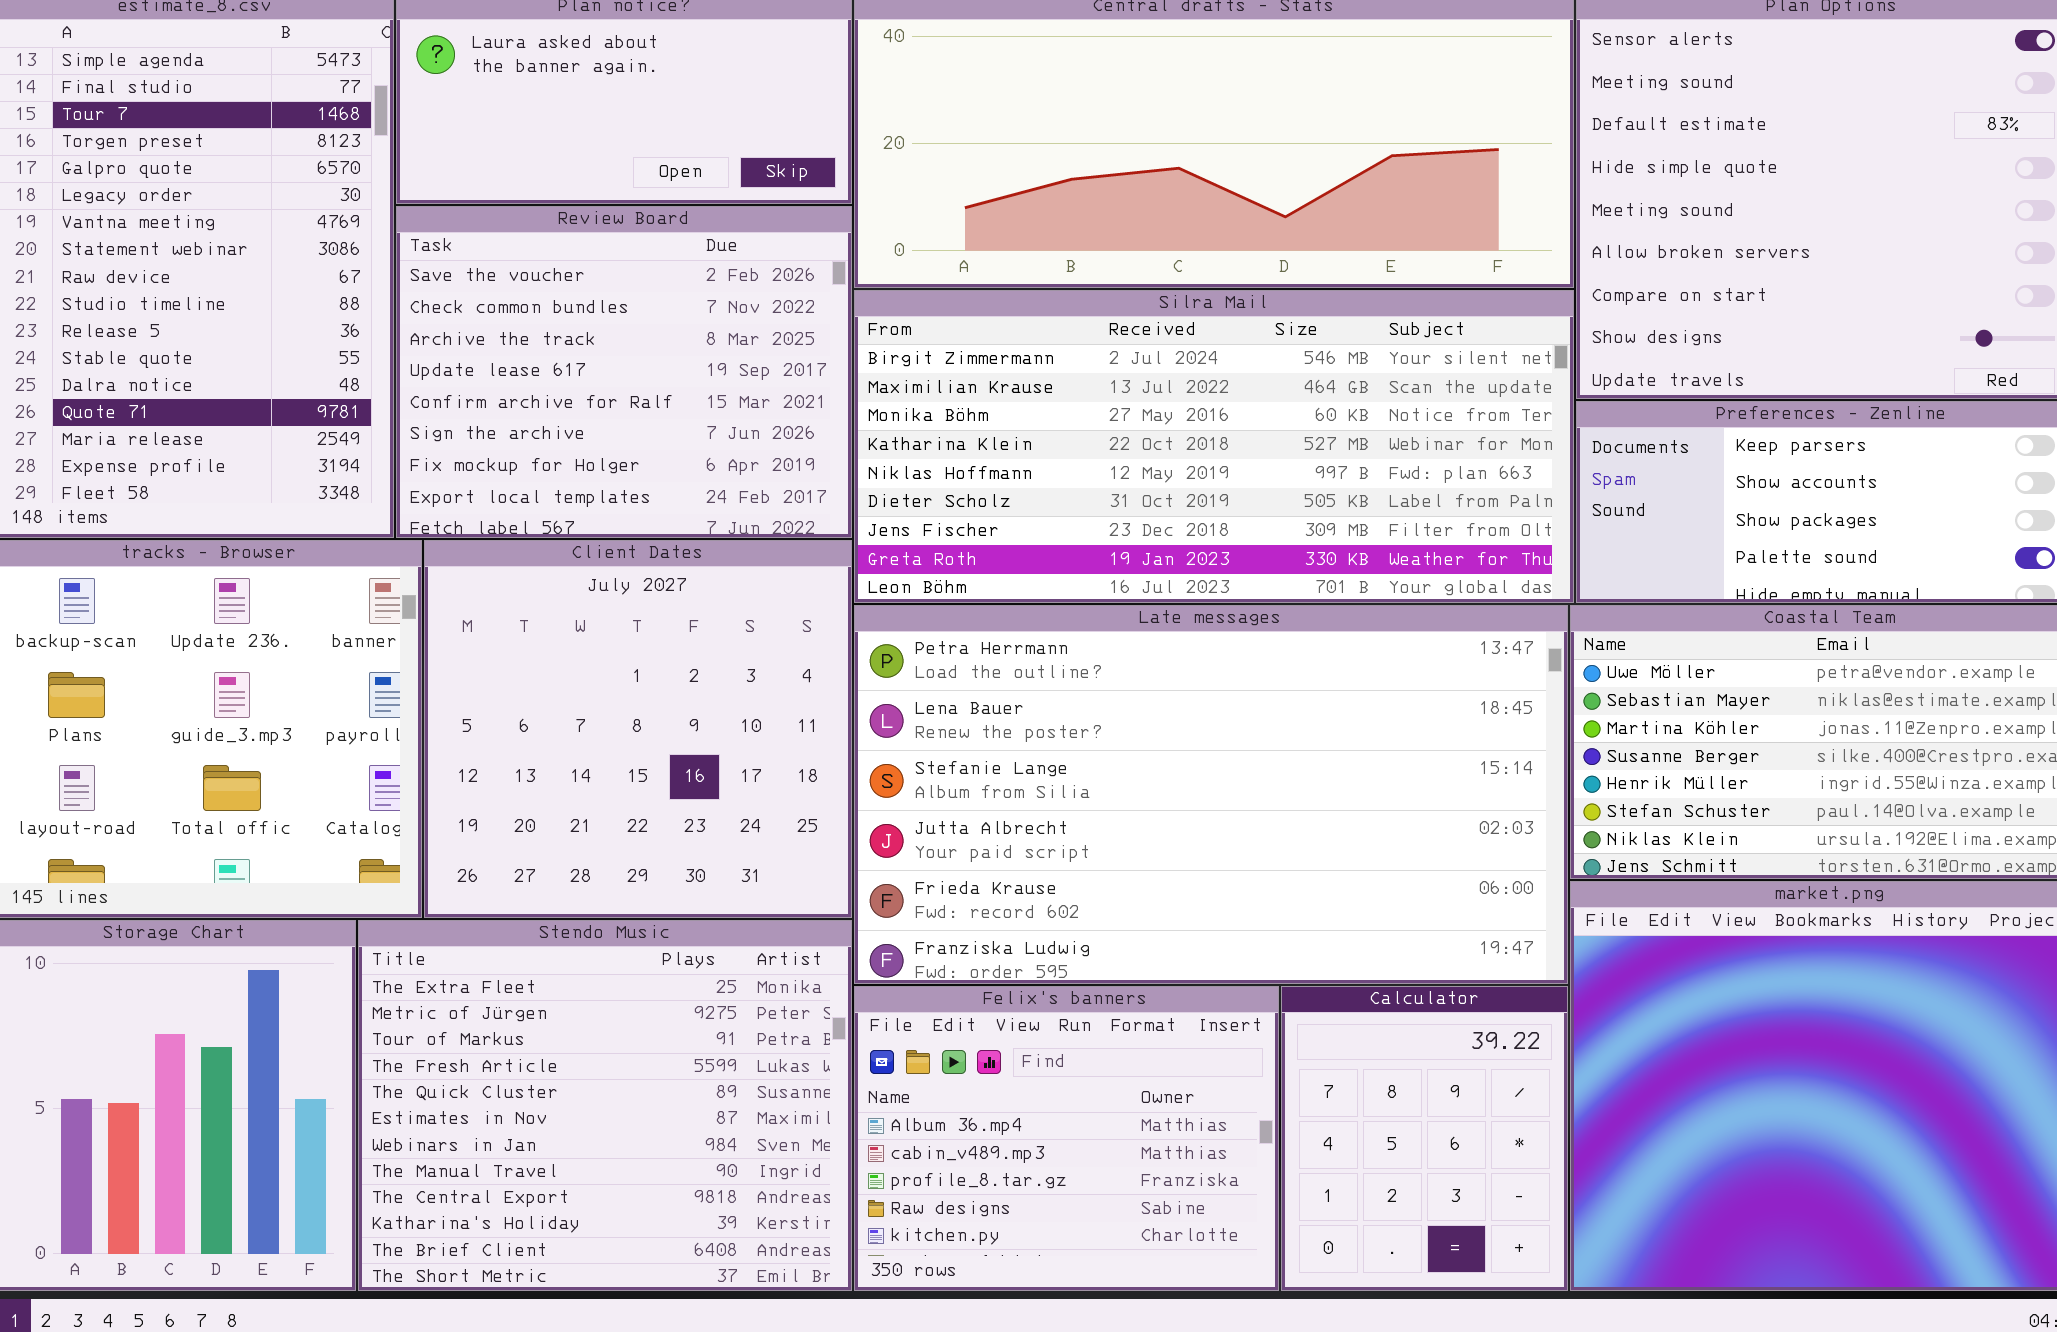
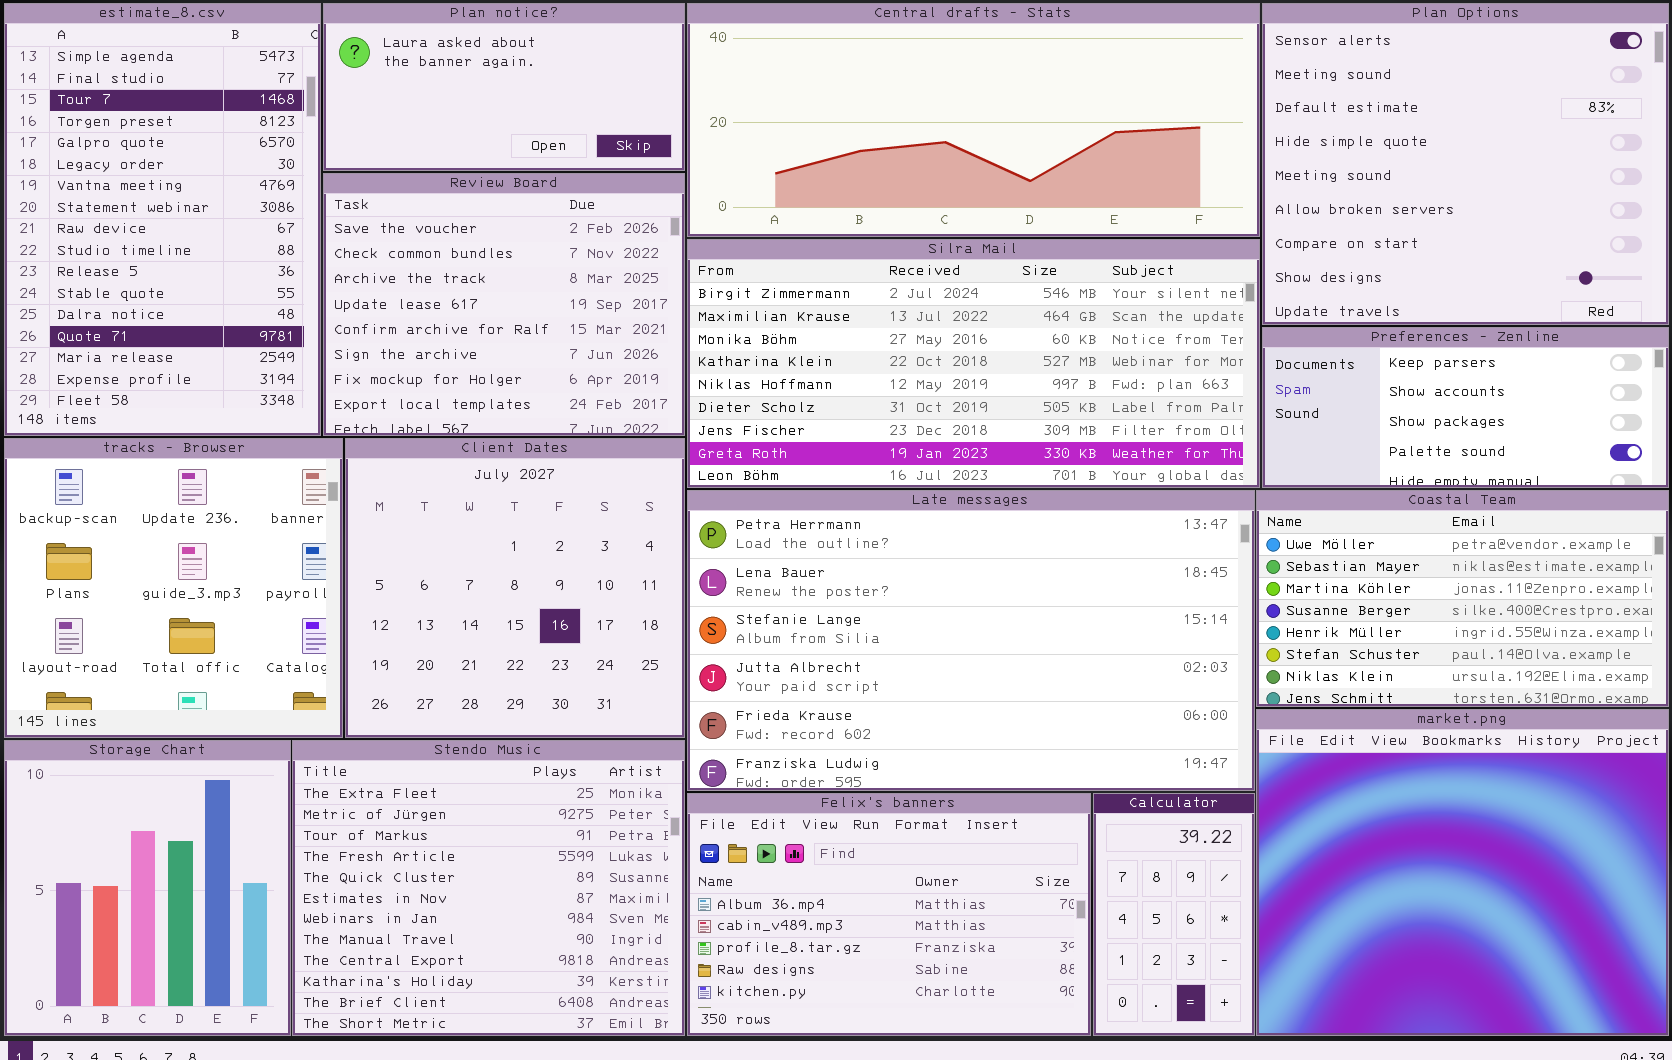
Felix's banners: [854,986,1279,1291] -> [687,793,1091,1036], resized
Calculator: [1281,986,1568,1291] -> [1093,793,1255,1036], resized

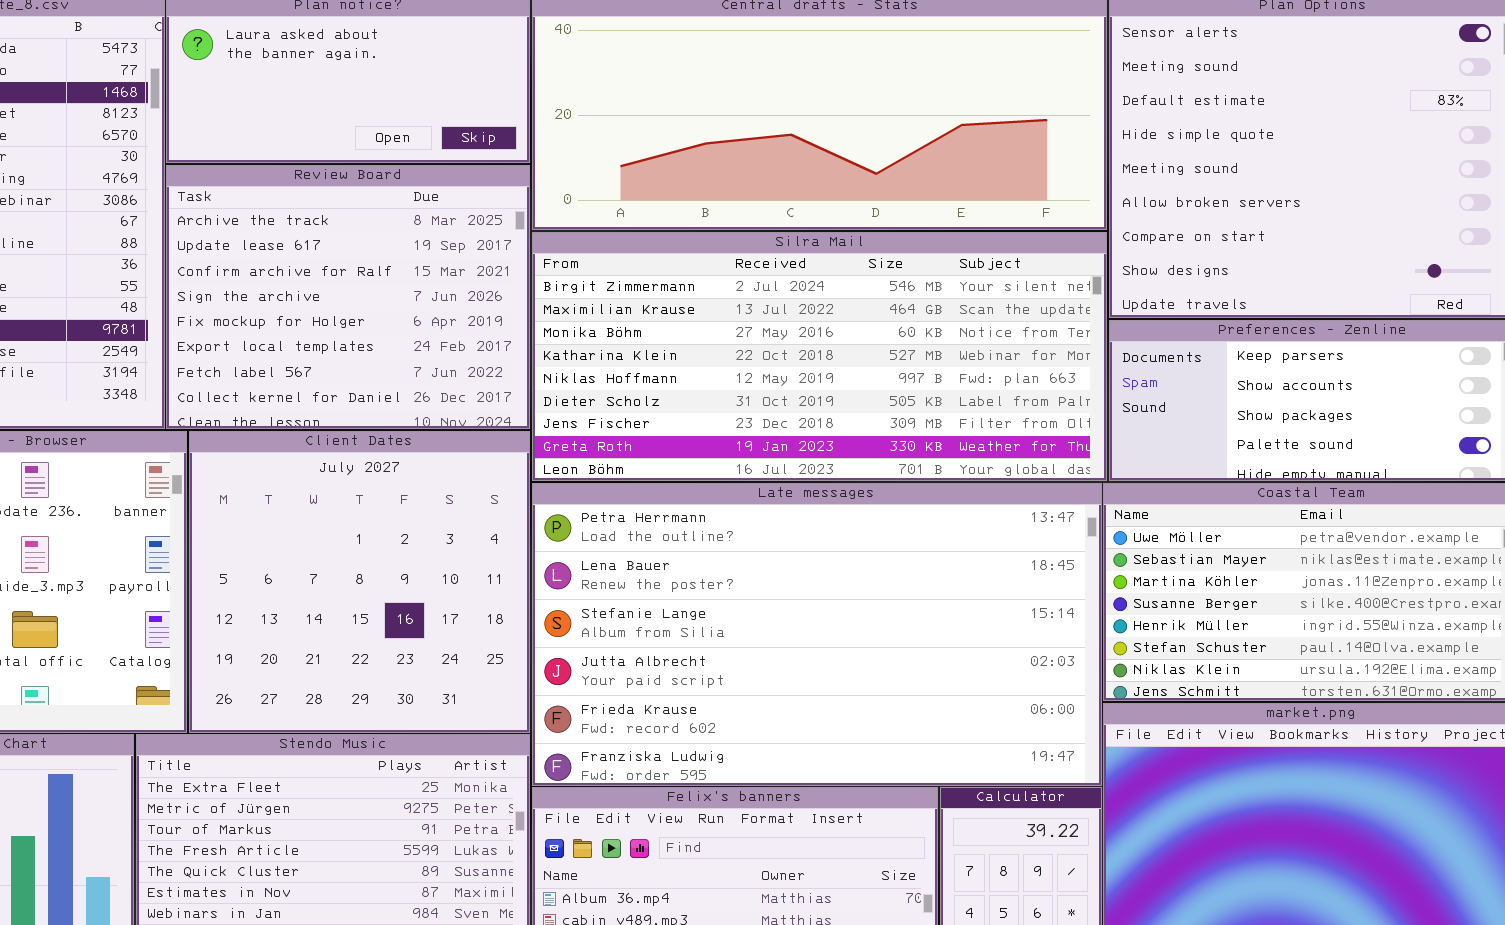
Review Board: [323,173,685,436] -> [166,165,530,429], scrolled down 2 rows

